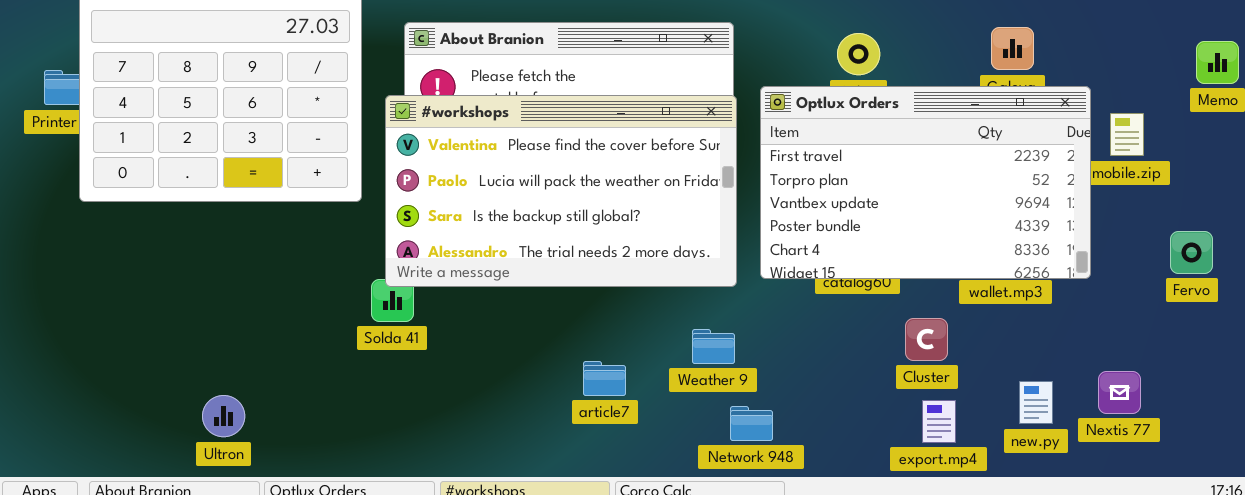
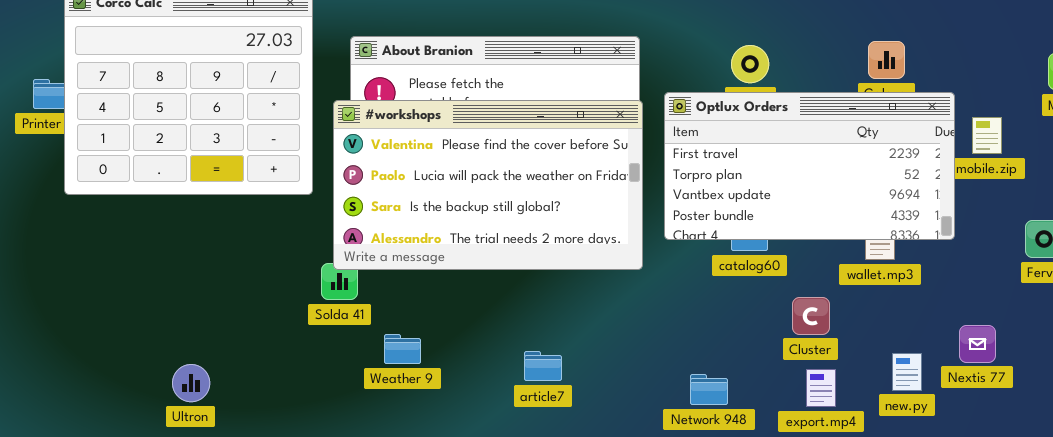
Optlux Orders: [760,86,1091,279] -> [664,92,955,240], resized
Weather 9: [692,329,735,364] -> [384,334,421,364], moved
article7: [583,361,626,396] -> [524,351,562,381], moved
Nextis 77: [1098,371,1141,414] -> [959,325,996,363], moved
Network 948: [730,406,773,441] -> [690,374,728,405], moved

